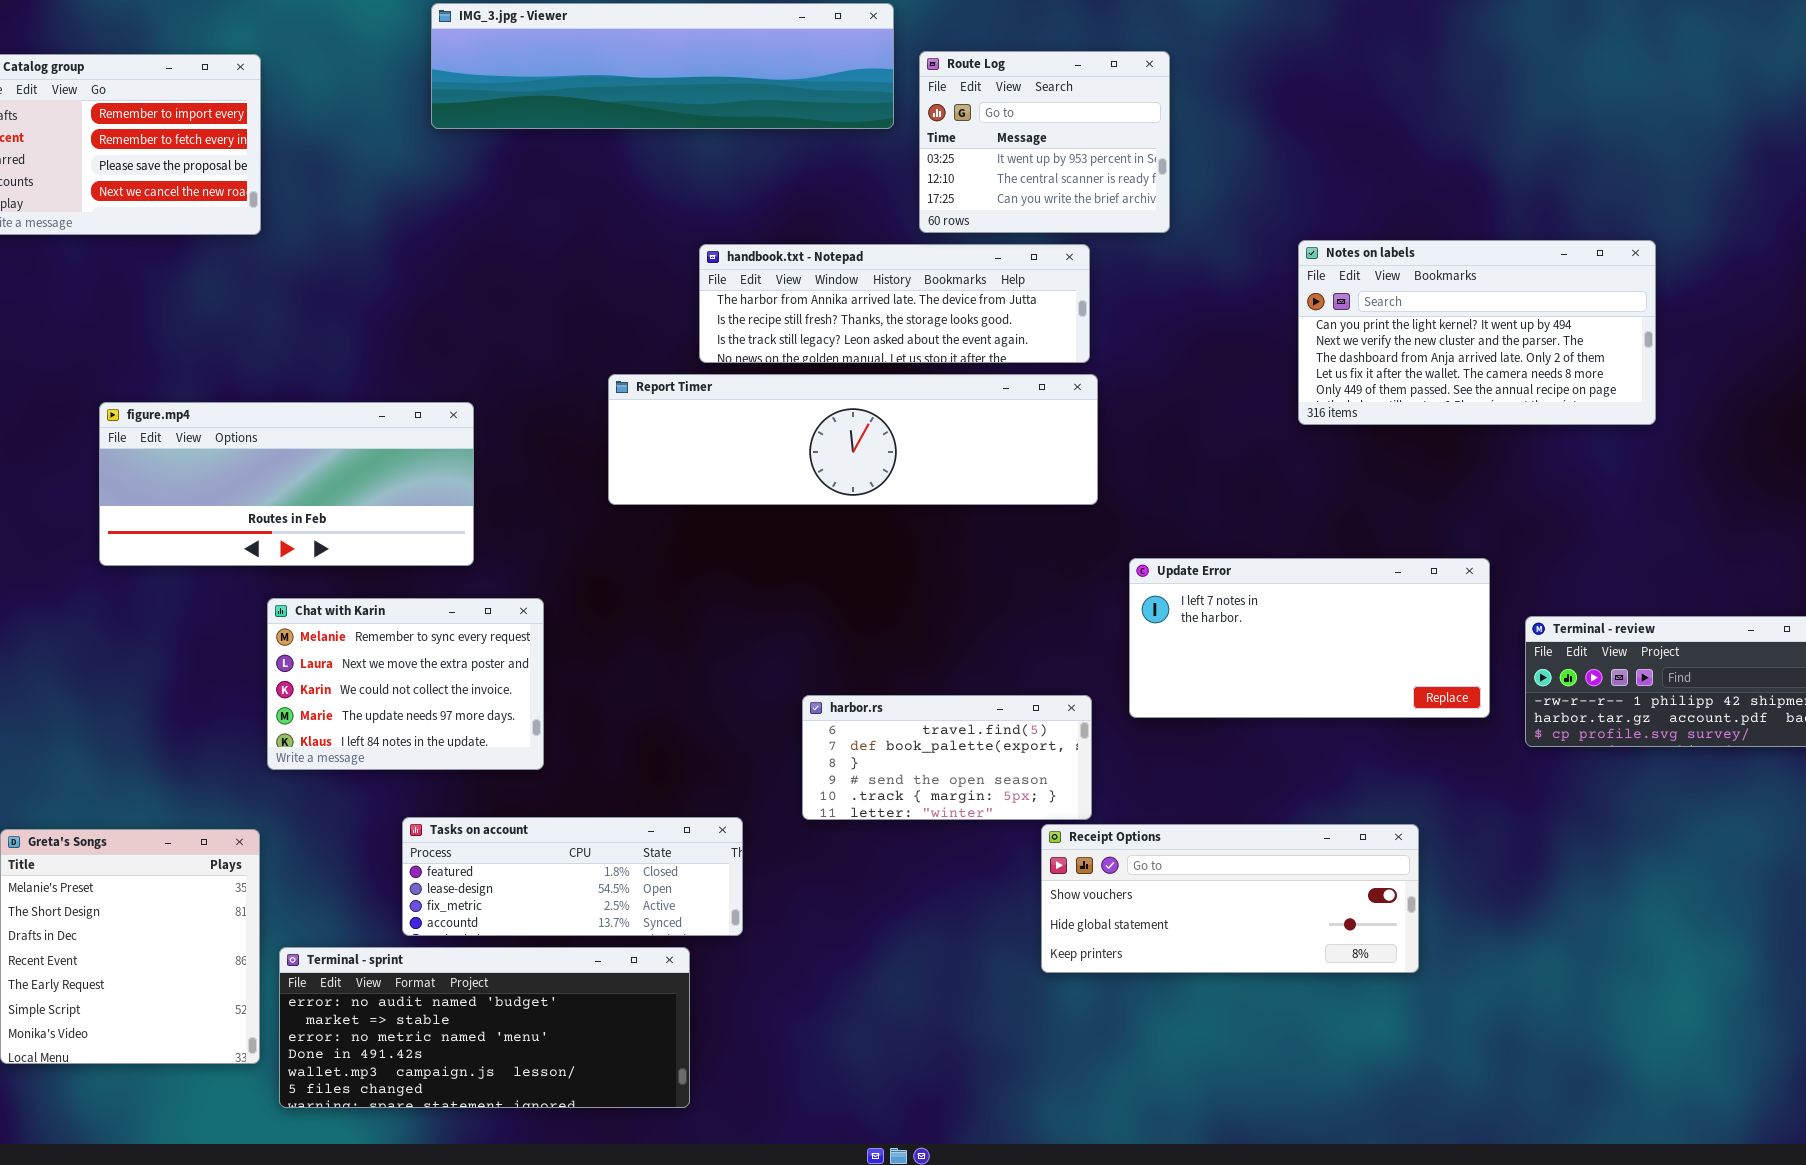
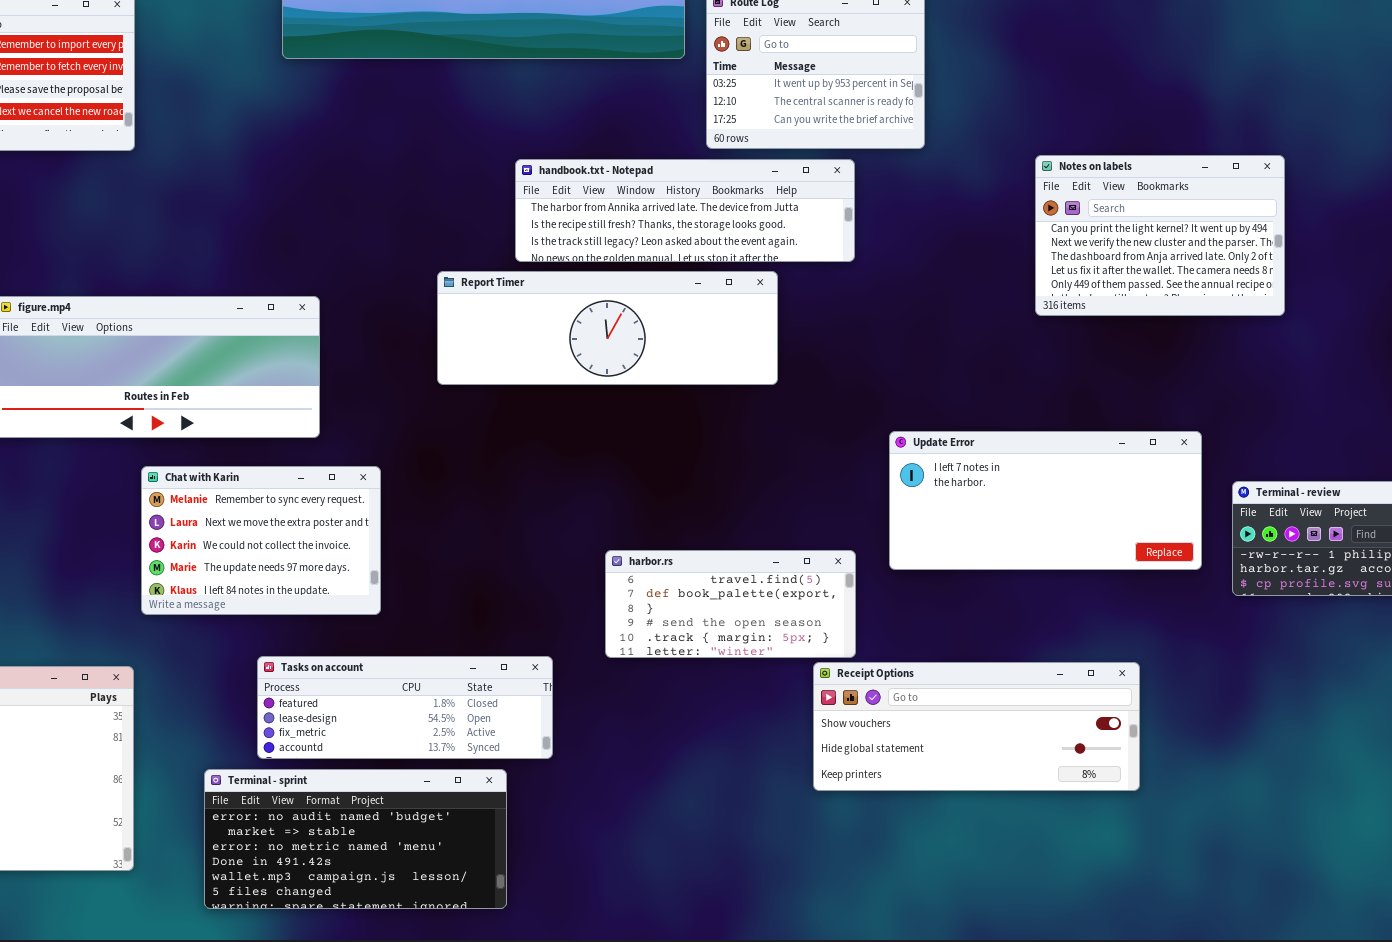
Notes on labels: [1298,240,1656,425] -> [1035,155,1285,316], resized
Report Timer: [608,374,1098,505] -> [437,271,778,385], resized
Terminal - sprint: [279,947,690,1108] -> [204,769,507,909], resized

